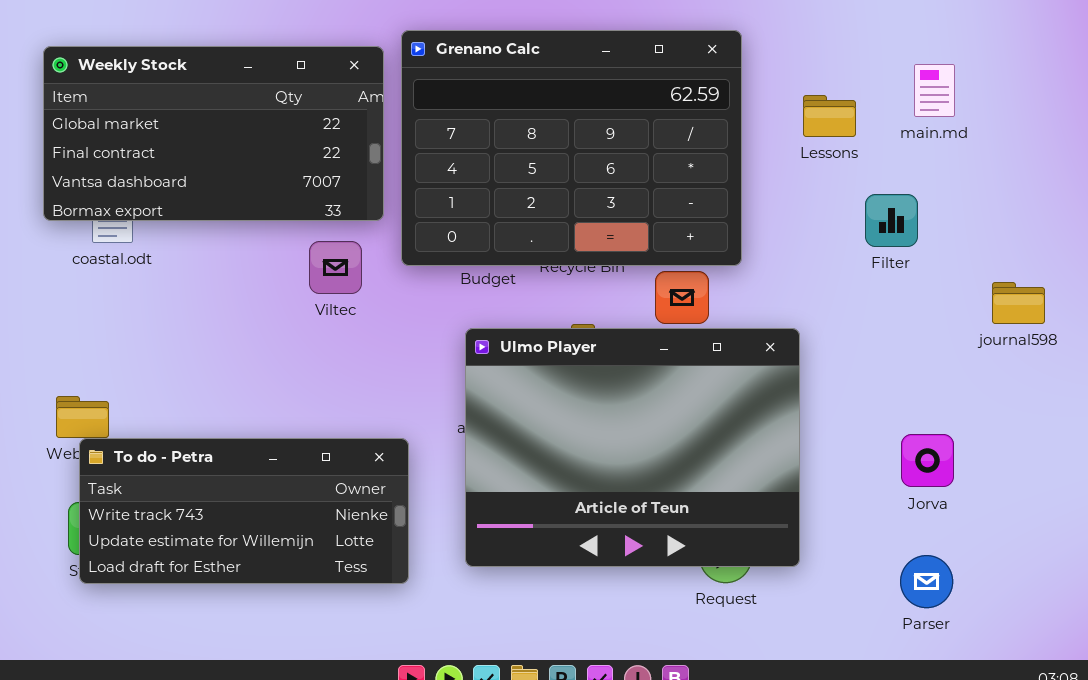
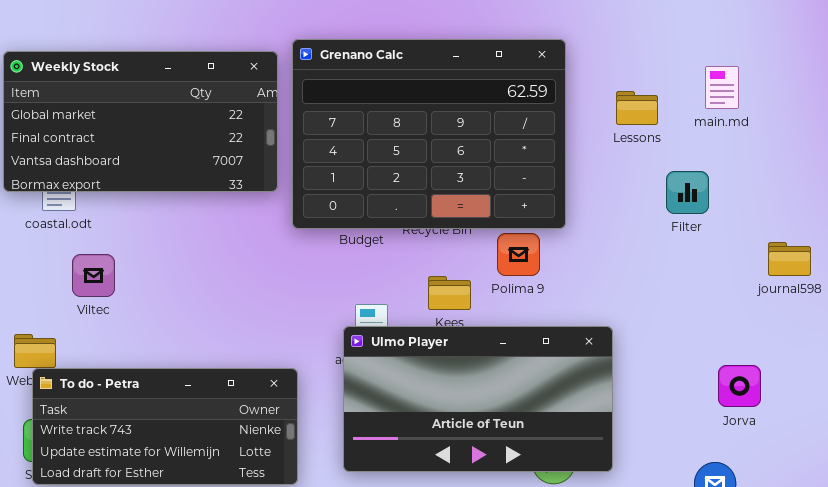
Viltec: [309,241,362,294] -> [72,254,115,297], moved
Ulmo Player: [465,328,800,567] -> [343,326,613,472], resized
Jorva: [901,434,954,487] -> [718,365,761,407], moved

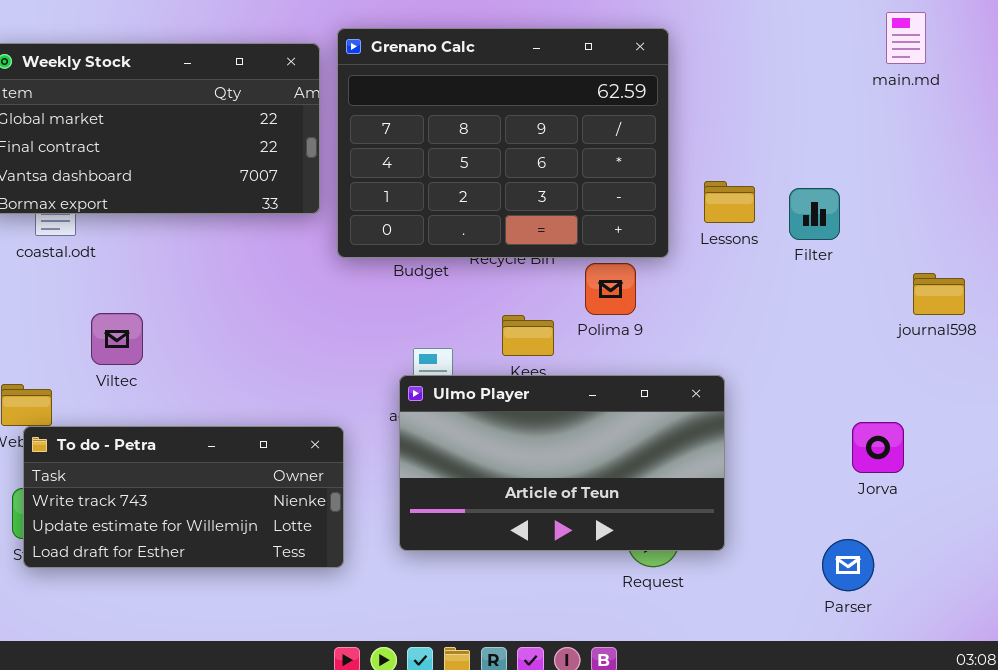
main.md: [705,66,739,109] -> [886,12,926,64], moved
Lessons: [616,91,658,125] -> [704,181,755,223], moved
Viltec: [72,254,115,297] -> [91,313,143,365], moved

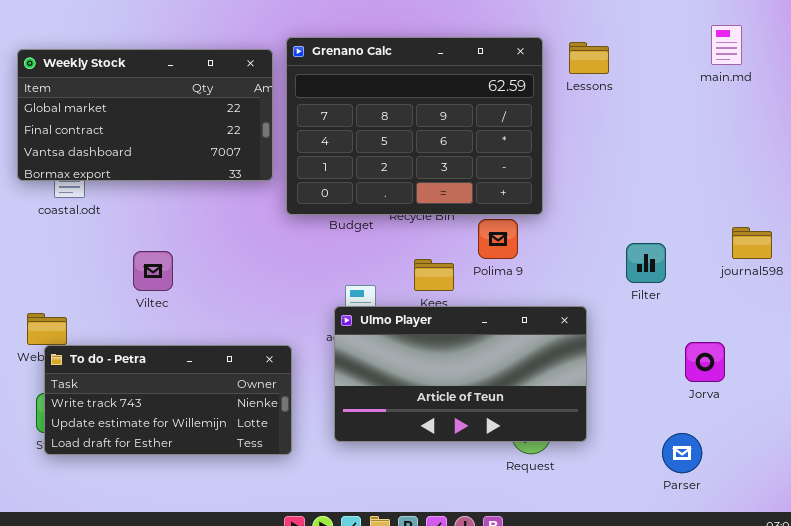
Lessons: [704,181,755,223] -> [569,42,609,74], moved
Filter: [789,188,840,240] -> [626,243,666,283], moved
Viltec: [91,313,143,365] -> [133,251,173,291], moved

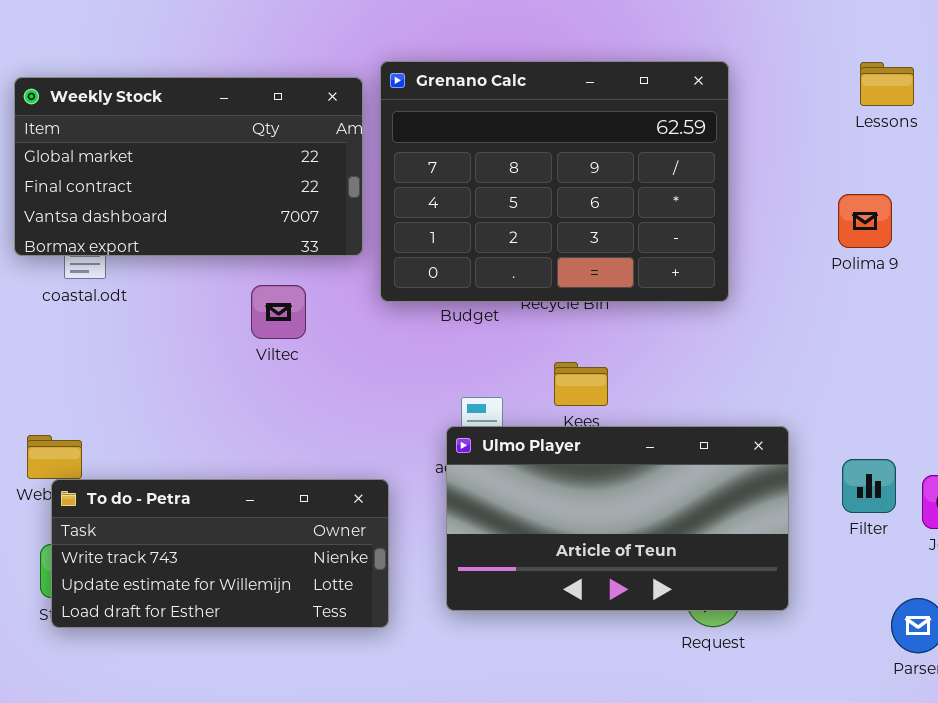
Lessons: [569,42,609,74] -> [860,62,914,106], moved
Polima 9: [478,219,518,259] -> [838,194,892,248], moved
Filter: [626,243,666,283] -> [842,459,896,513], moved
Viltec: [133,251,173,291] -> [251,285,306,339], moved

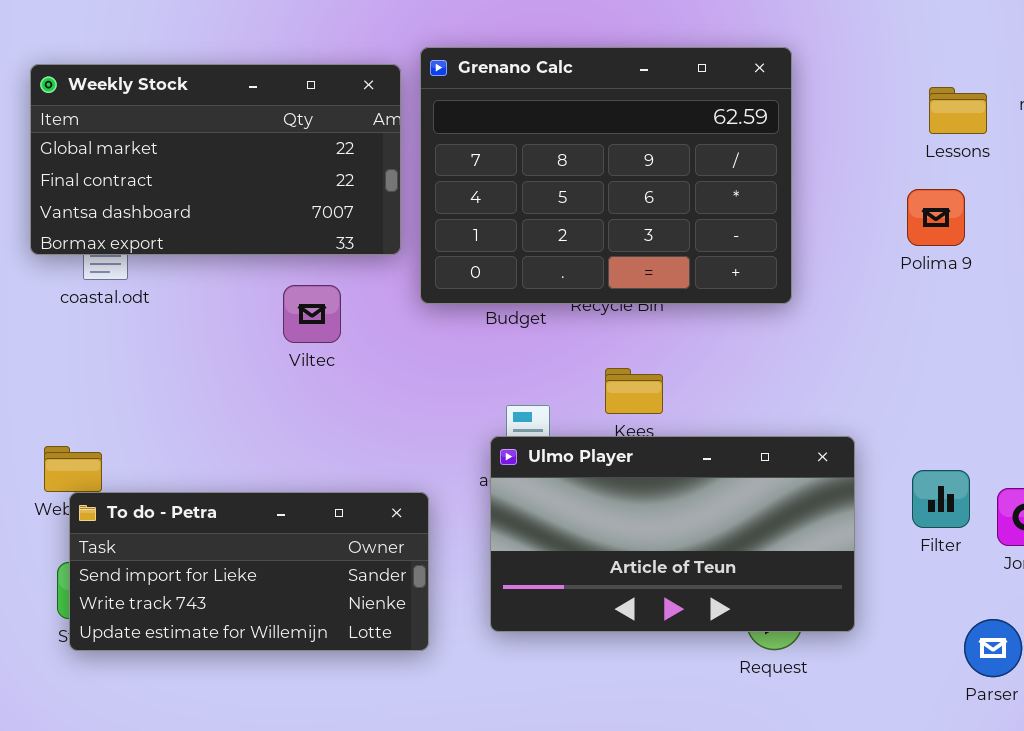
Lessons: [860,62,914,106] -> [929,87,987,134], moved
To do - Petra: [51,479,389,628] -> [69,492,429,651], scrolled up 1 row

